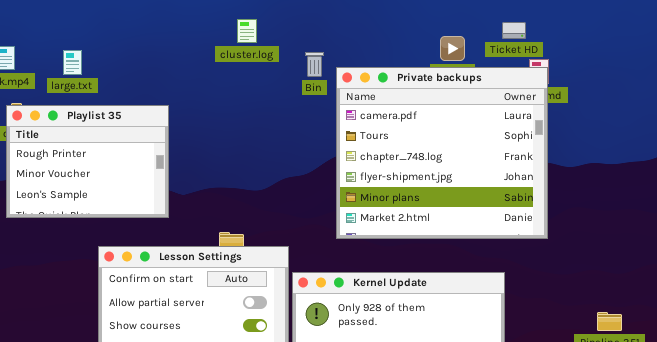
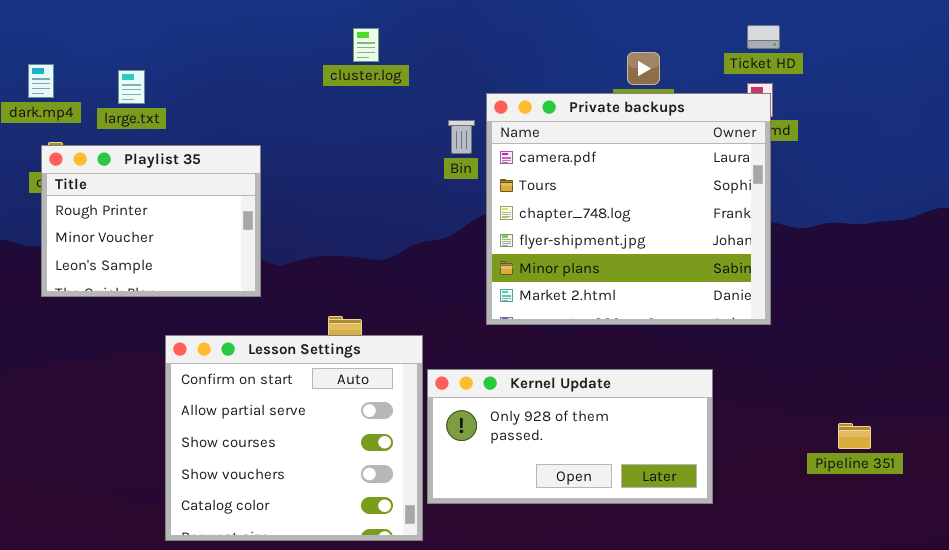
Ticket HD: [502,22,526,39] -> [747,25,780,49], moved
Bin: [305,52,324,77] -> [448,120,475,154], moved

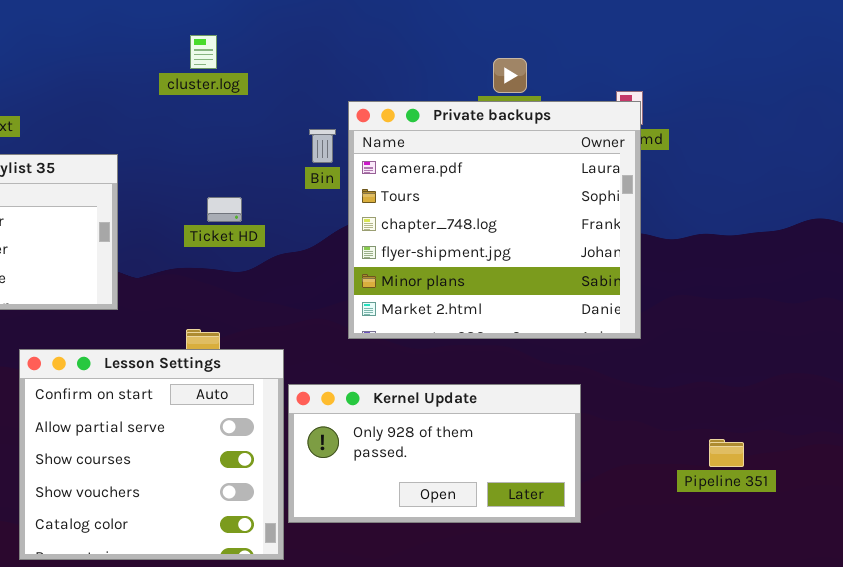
Ticket HD: [747,25,780,49] -> [207,197,242,222], moved
cluster.log: [353,28,379,62] -> [190,35,217,69], moved

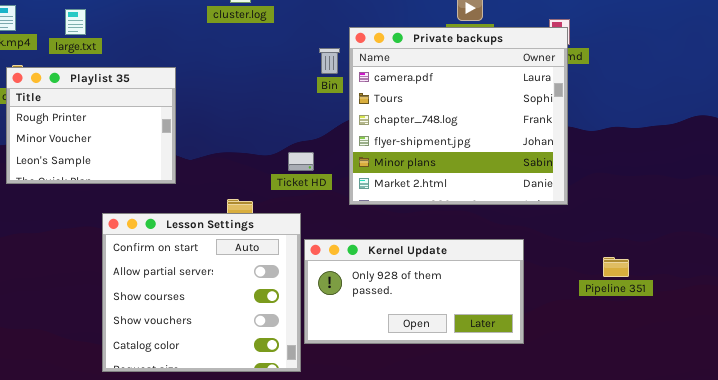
Ticket HD: [207,197,242,222] -> [288,152,314,171], moved
Pipeline 351: [709,439,744,467] -> [603,257,629,277], moved

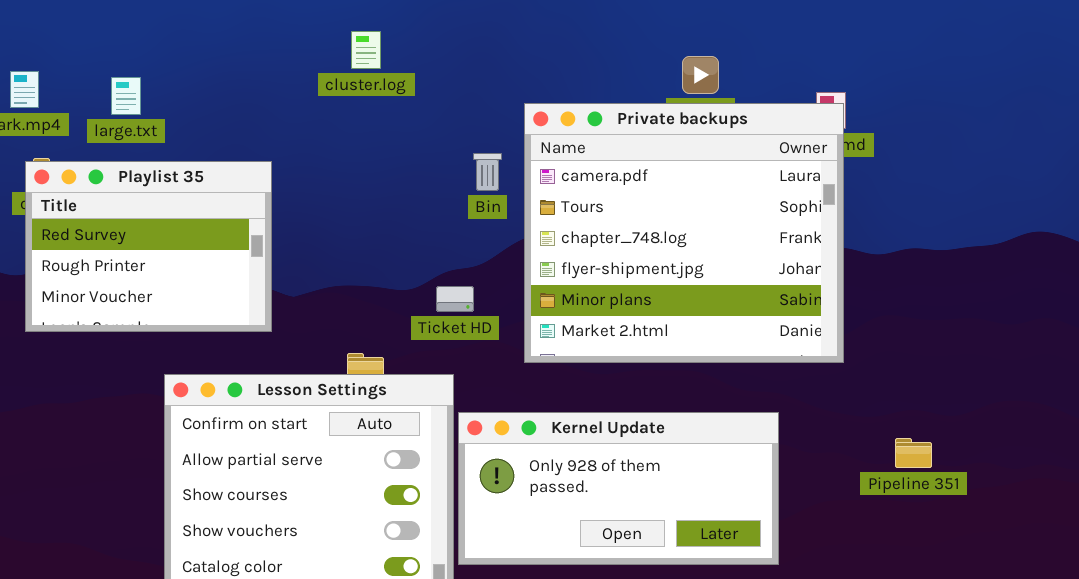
Bin: [319,48,340,74] -> [473,153,502,191], moved
Playlist 35: [6,67,176,184] -> [25,161,272,332], scrolled up 1 row

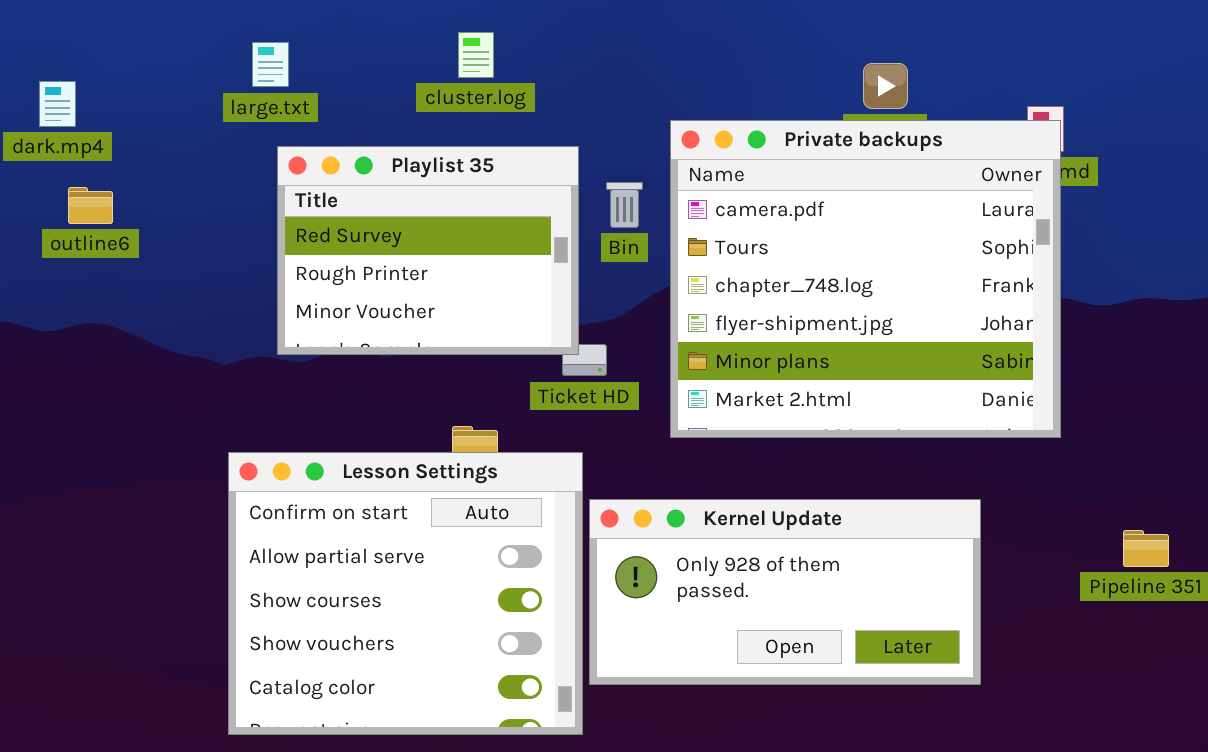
large.txt: [111,77,141,115] -> [252,42,289,87], moved
Playlist 35: [25,161,272,332] -> [277,146,579,355], moved

